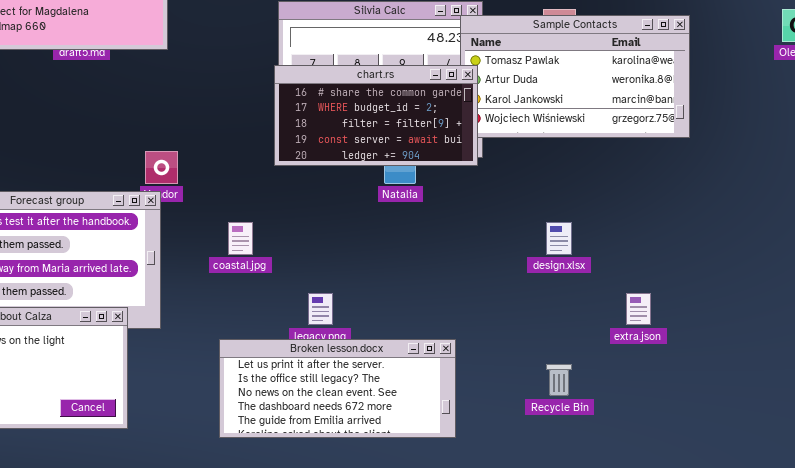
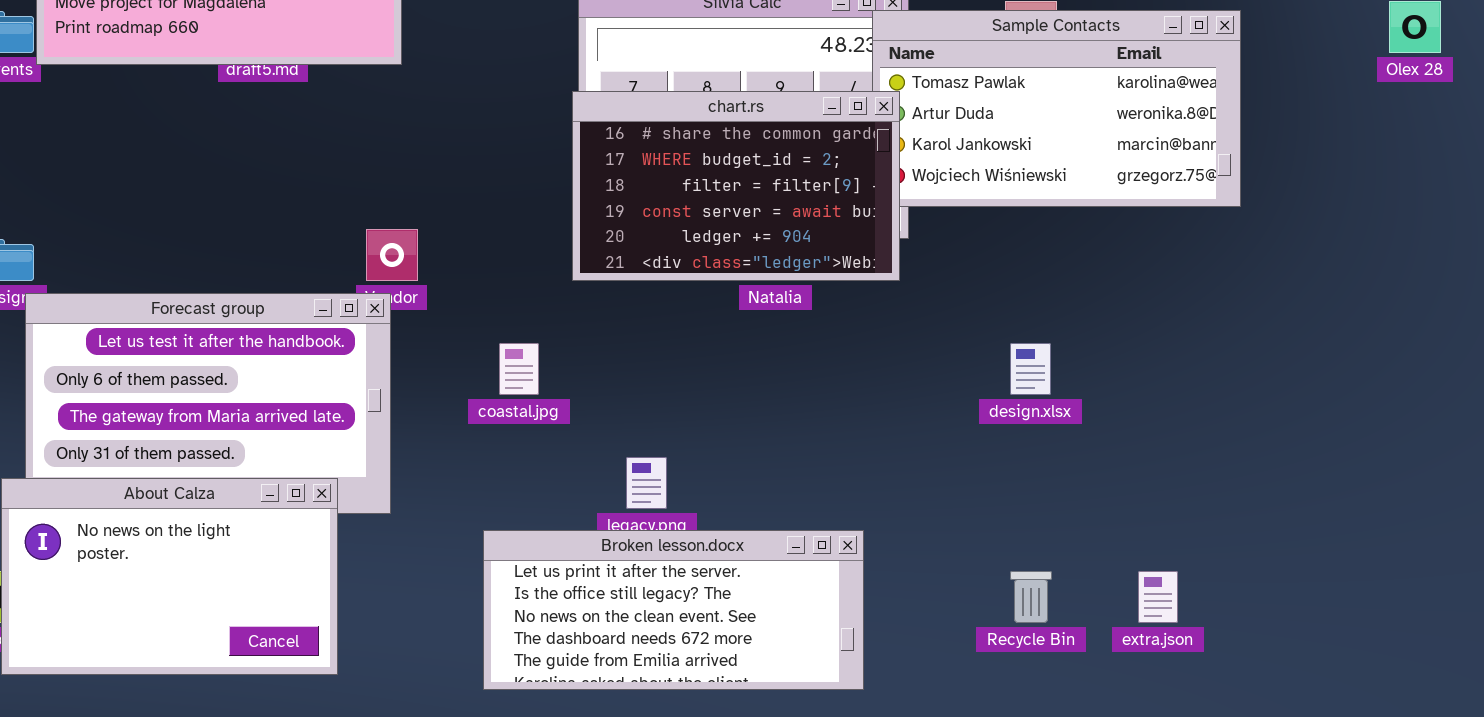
chart.rs: [274,65,478,166] -> [572,91,900,281], resized
extra.json: [626,293,651,325] -> [1138,571,1178,623], moved

